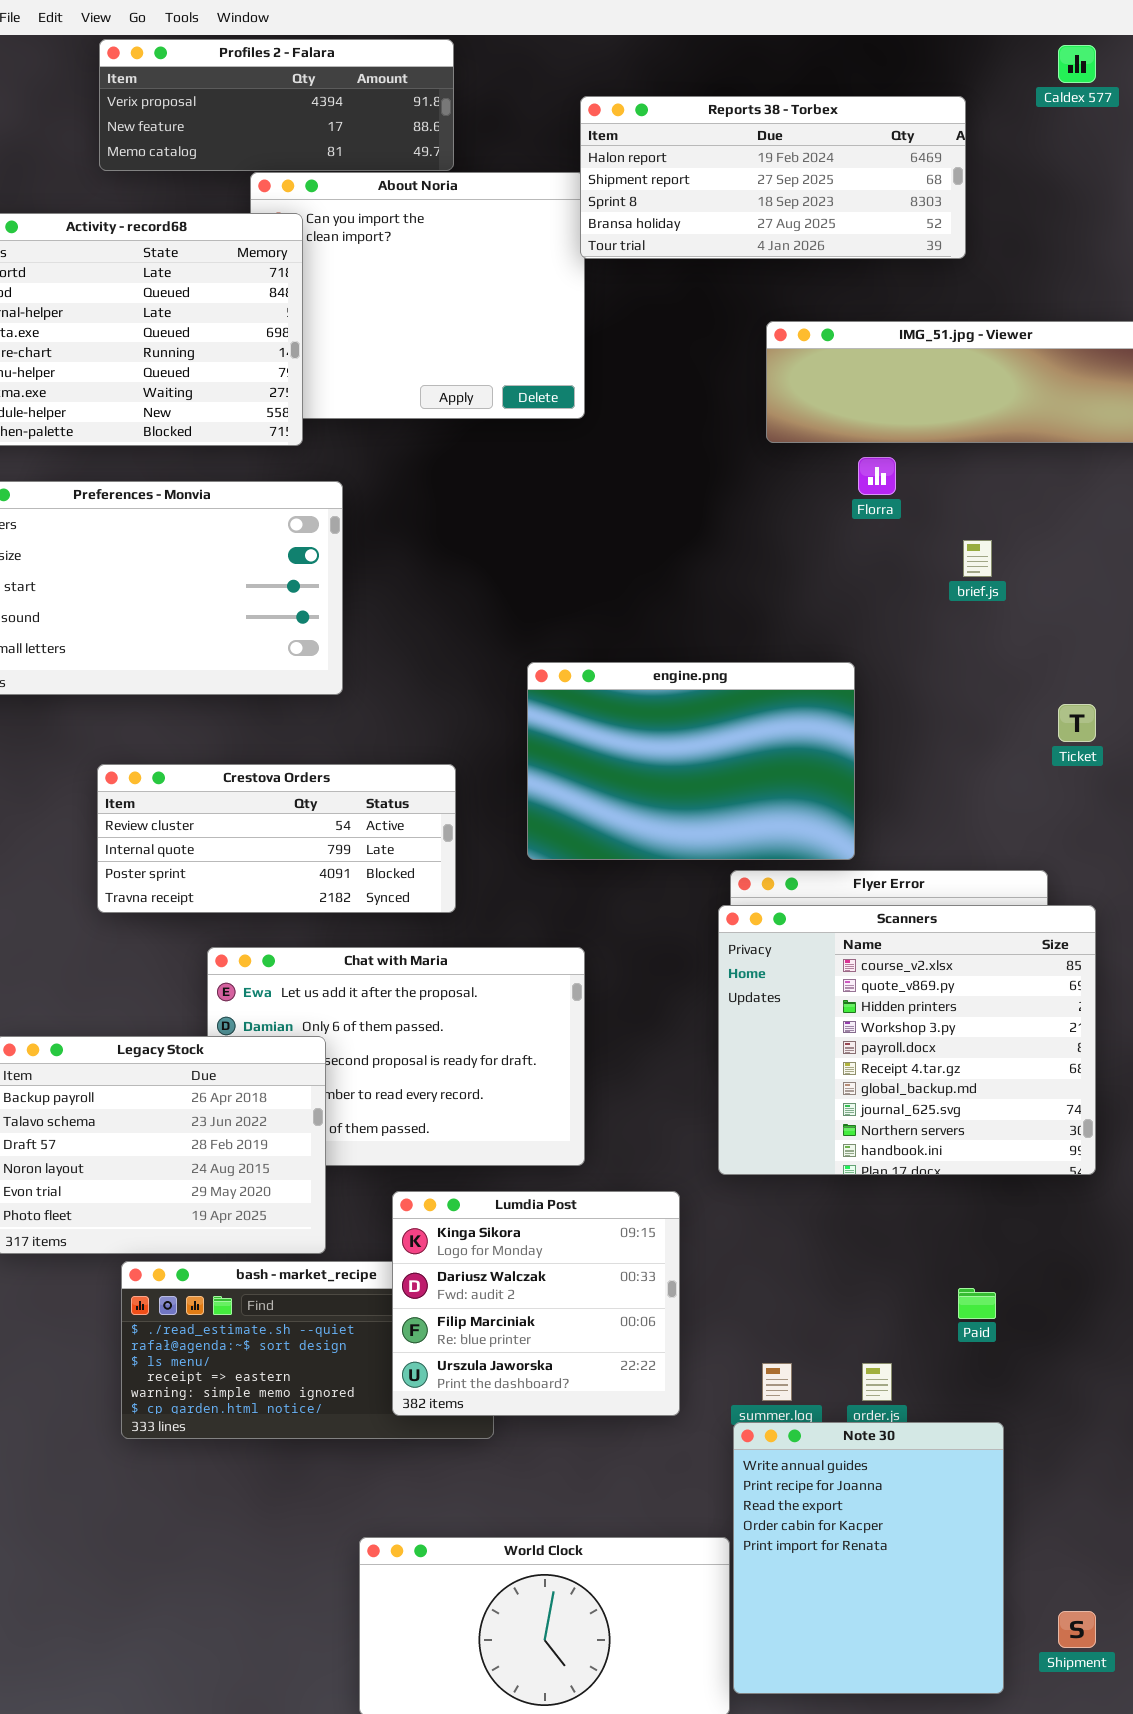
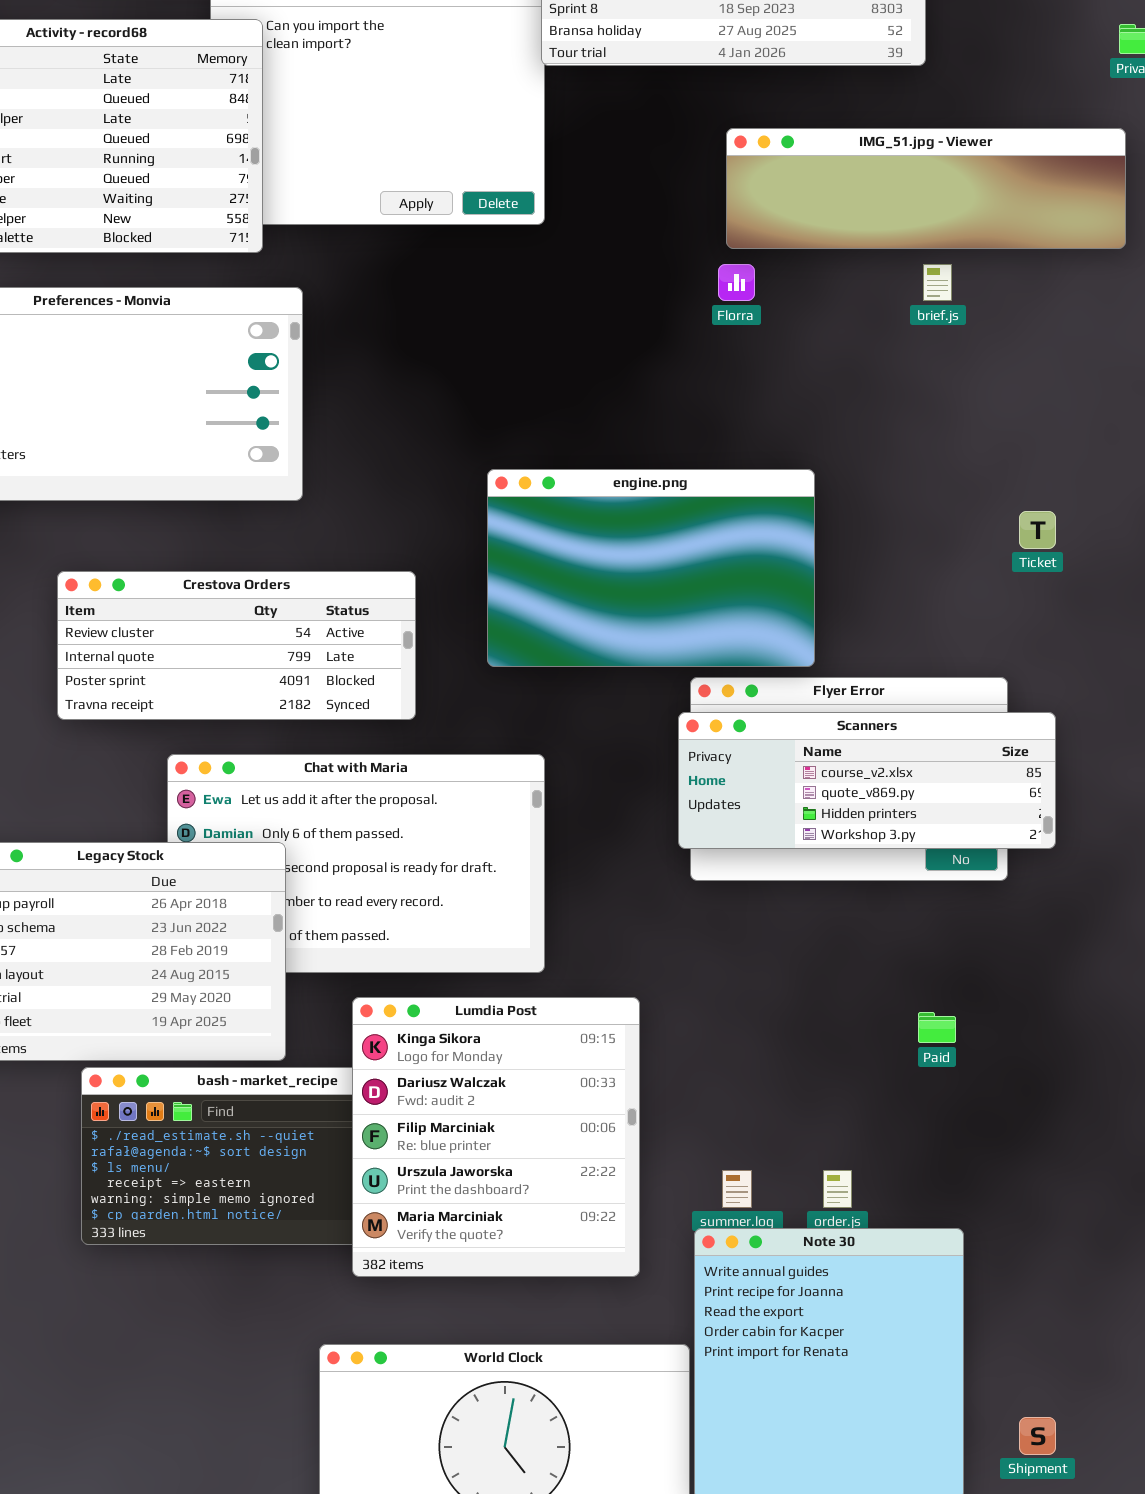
Florra: [858,457,896,495] -> [718,264,755,301], moved
brief.js: [963,540,992,577] -> [923,264,952,301], moved
Scanners: [718,905,1096,1175] -> [678,712,1056,849], resized
Lumdia Post: [392,1191,680,1416] -> [352,997,640,1277], resized
Paid: [958,1288,996,1319] -> [918,1012,956,1043], moved

